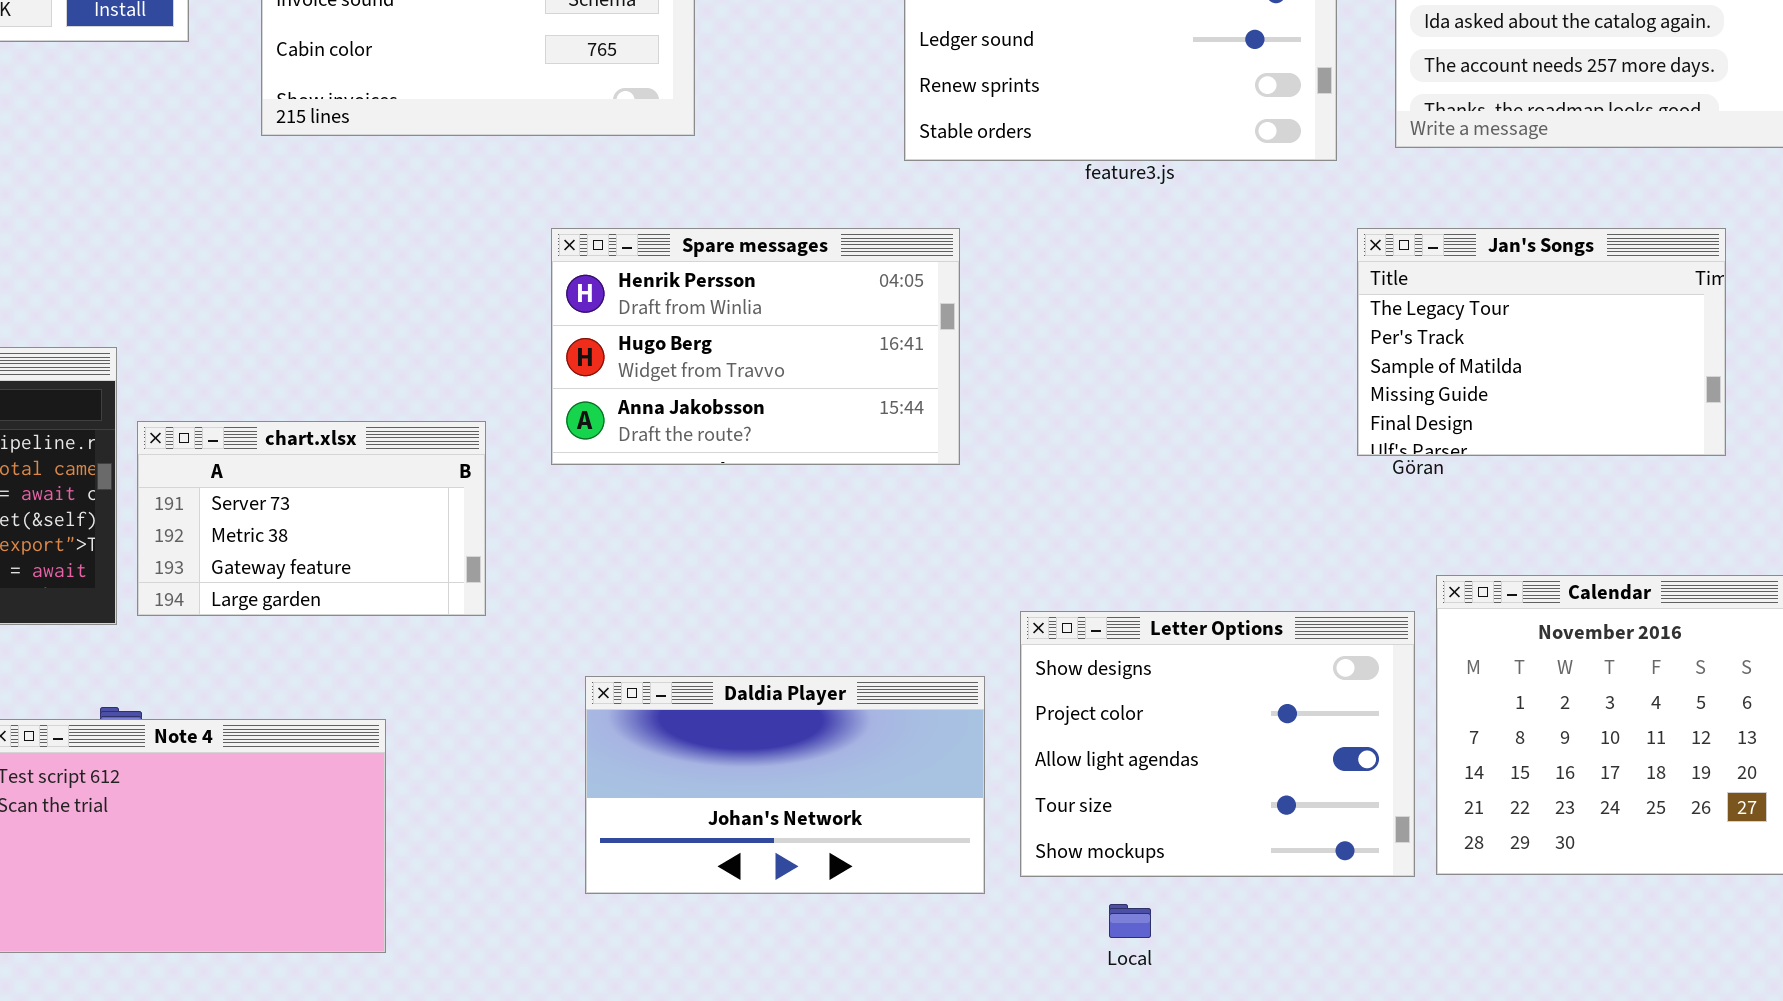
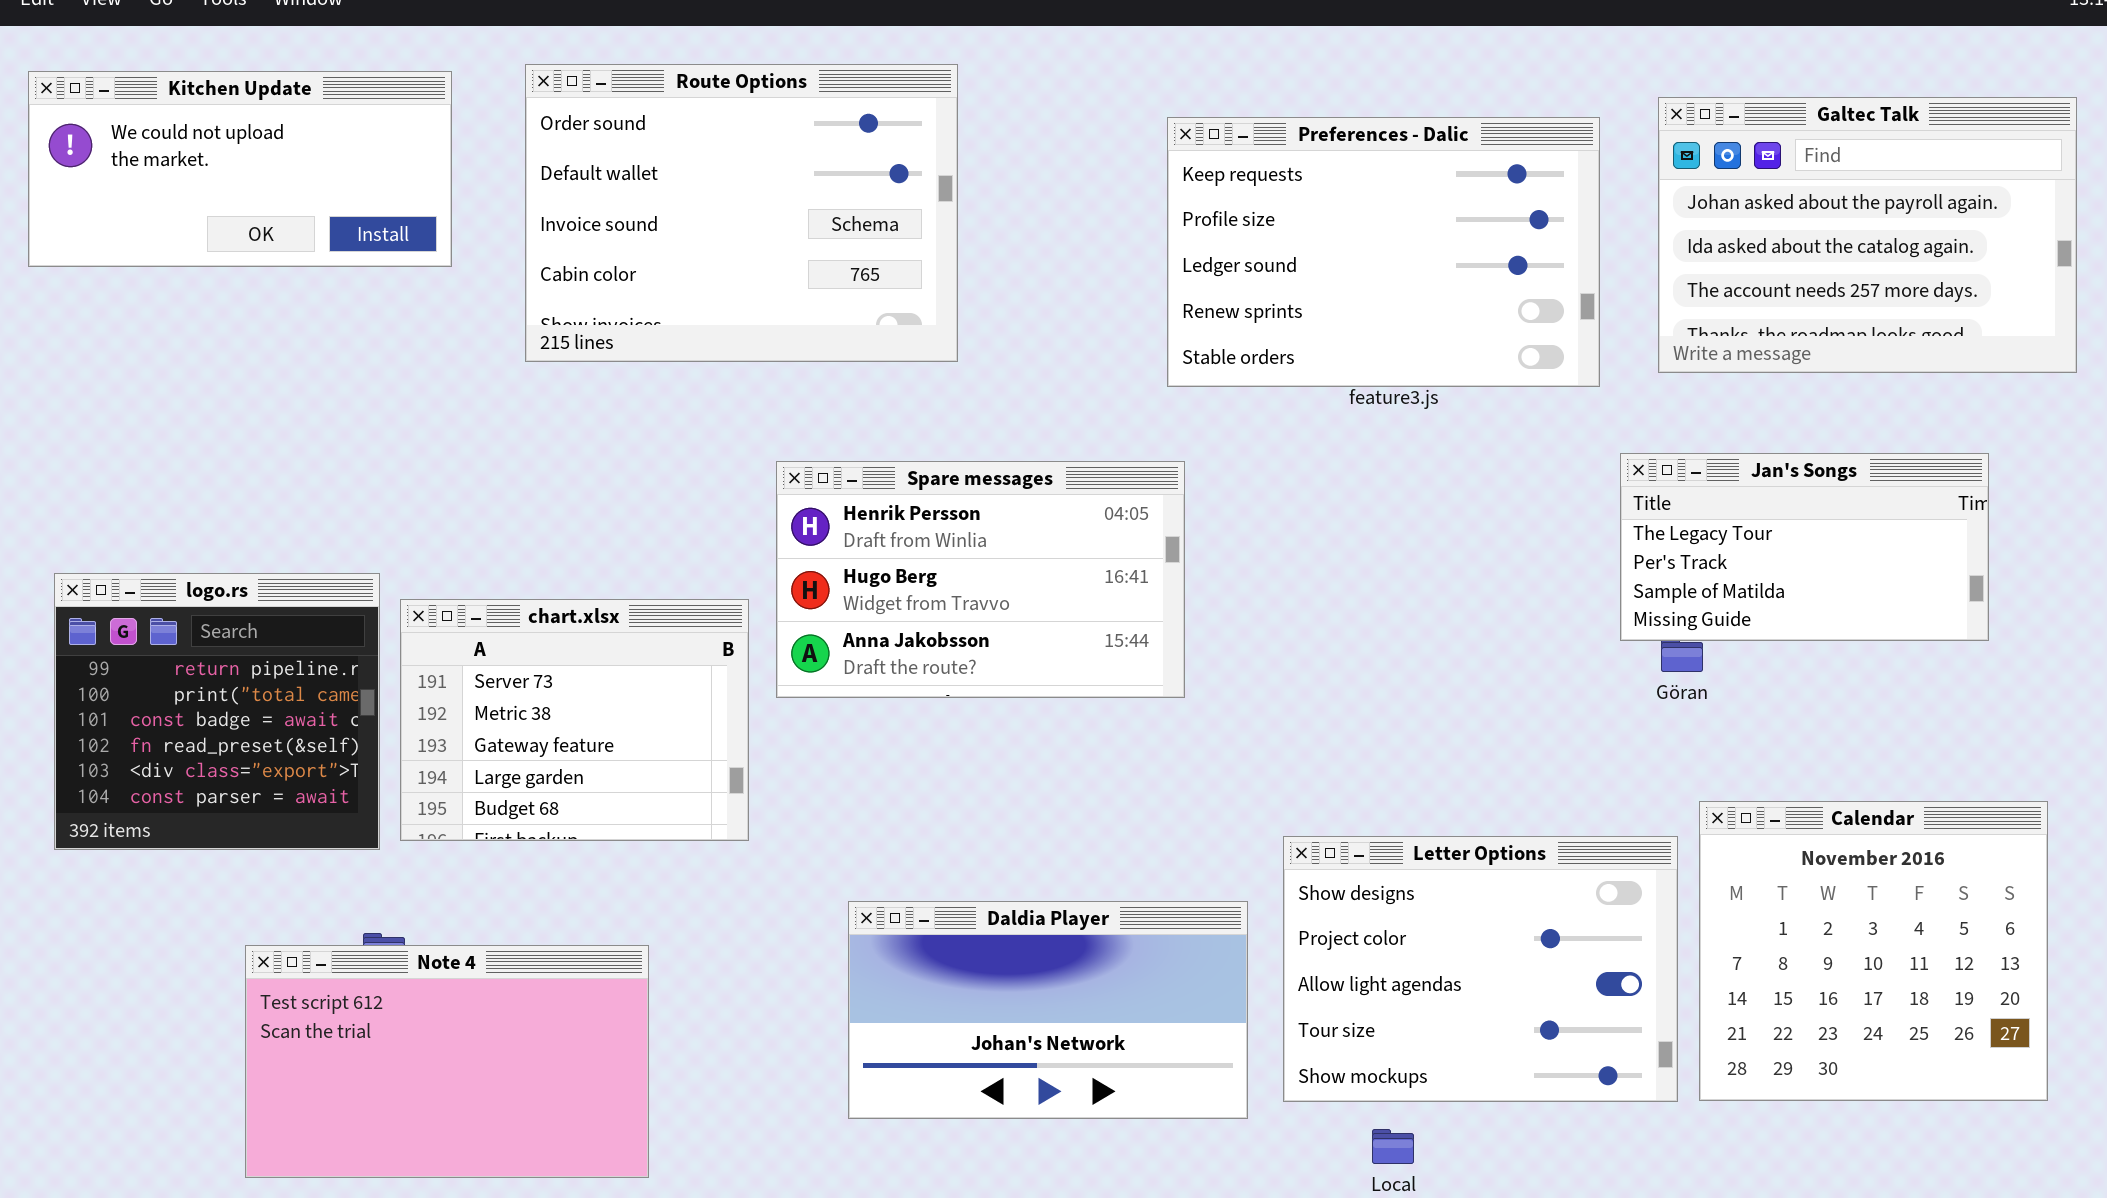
Spare messages: [551,228,960,465] -> [776,461,1185,698], moved
Jan's Songs: [1357,228,1726,456] -> [1620,453,1989,641], resized
chart.xlsx: [137,421,486,616] -> [400,599,749,841], resized

